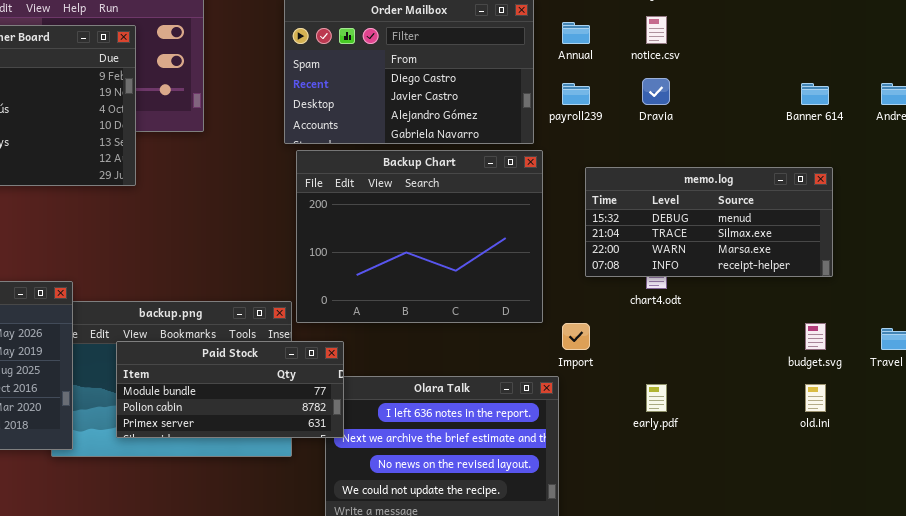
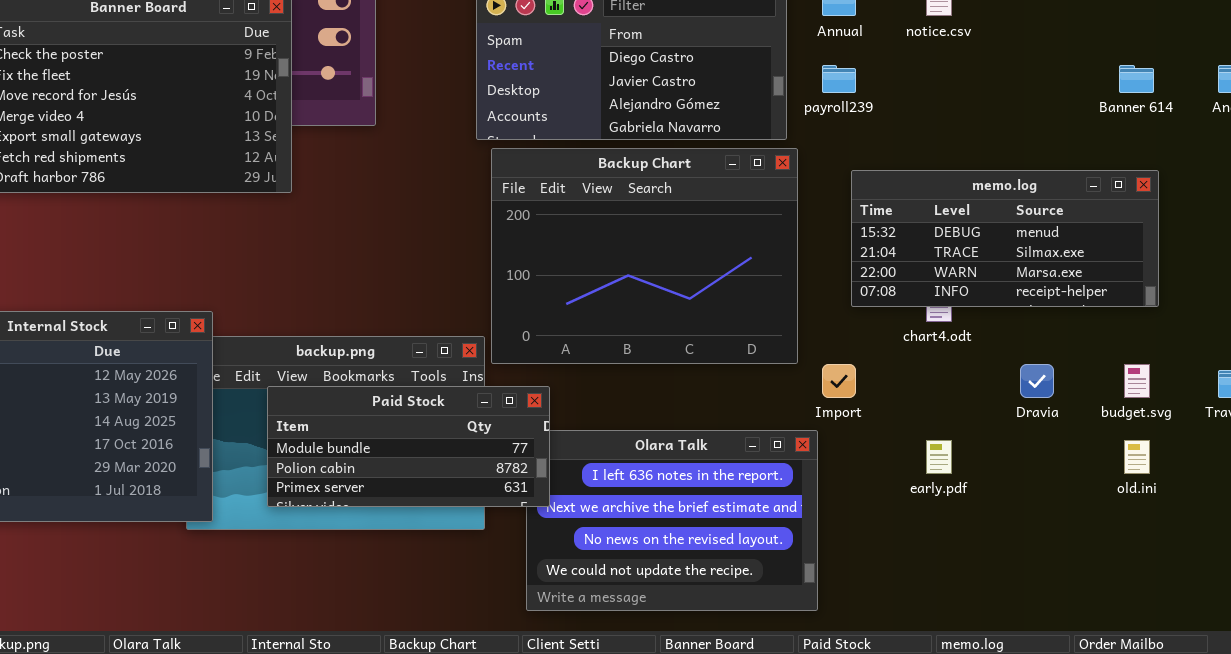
Dravia: [642,78,670,105] -> [1020,364,1054,398], moved

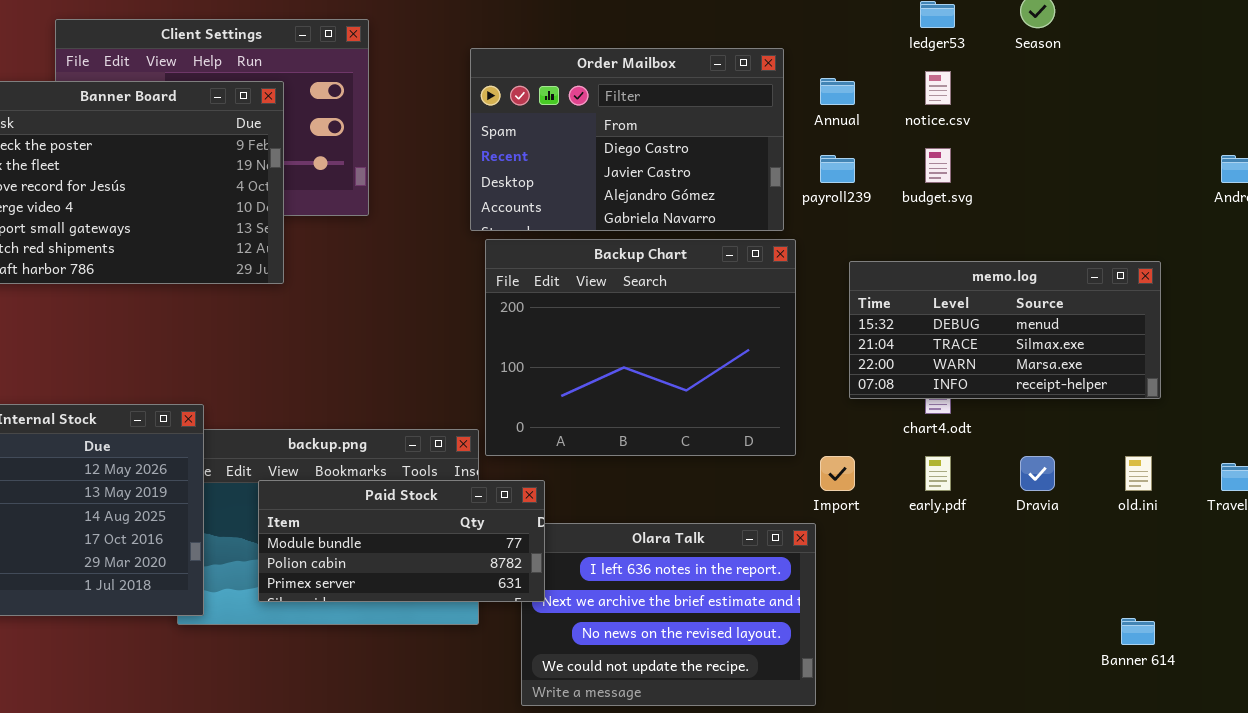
Banner 614: [1119,65,1154,93] -> [1121,618,1155,645], moved
budget.svg: [1124,364,1150,398] -> [925,148,951,183], moved
early.pdf: [926,440,952,474] -> [925,456,951,491], moved
old.ini: [1124,440,1150,474] -> [1125,456,1152,491], moved

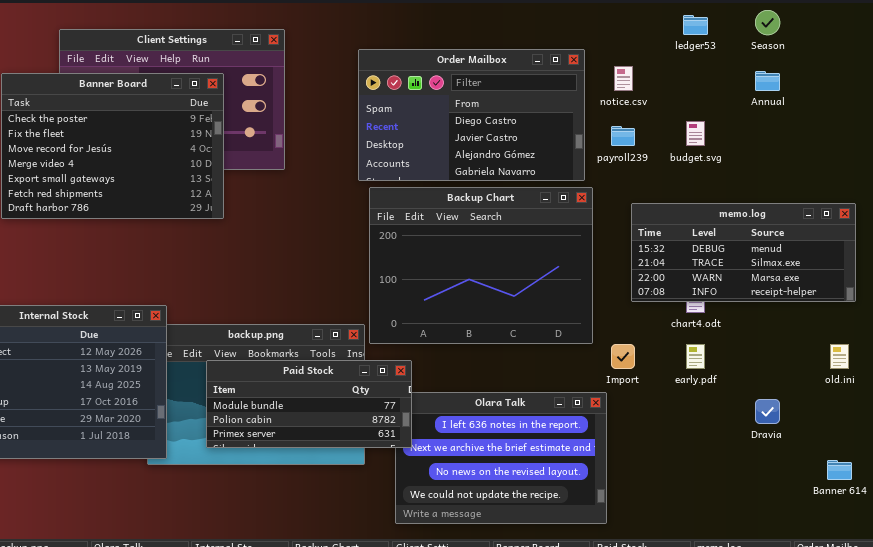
notice.csv: [925,71,951,105] -> [614,66,633,91], moved
Annual: [820,78,855,105] -> [755,71,780,91], moved
Dravia: [1020,456,1055,491] -> [755,399,780,424], moved

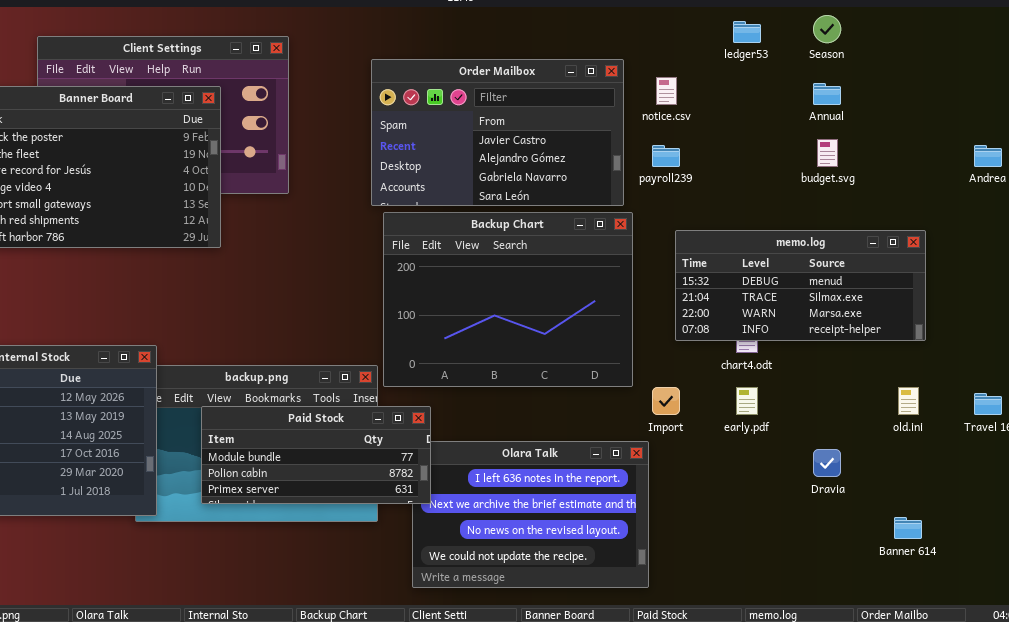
Order Mailbox: [358,49,585,181] -> [371,59,624,206], scrolled down 1 row
budget.svg: [686,121,705,146] -> [817,139,838,167], moved

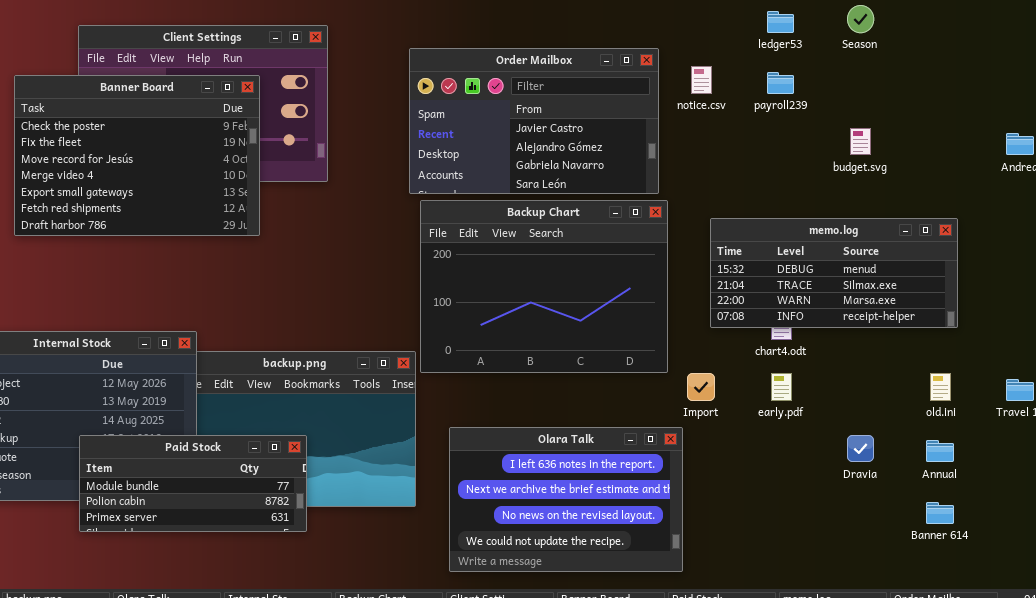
Annual: [813,83,841,105] -> [926,440,954,462], moved
payroll239: [652,145,680,167] -> [767,72,794,94], moved
Paid Stock: [201,406,431,504] -> [79,435,307,532], moved

